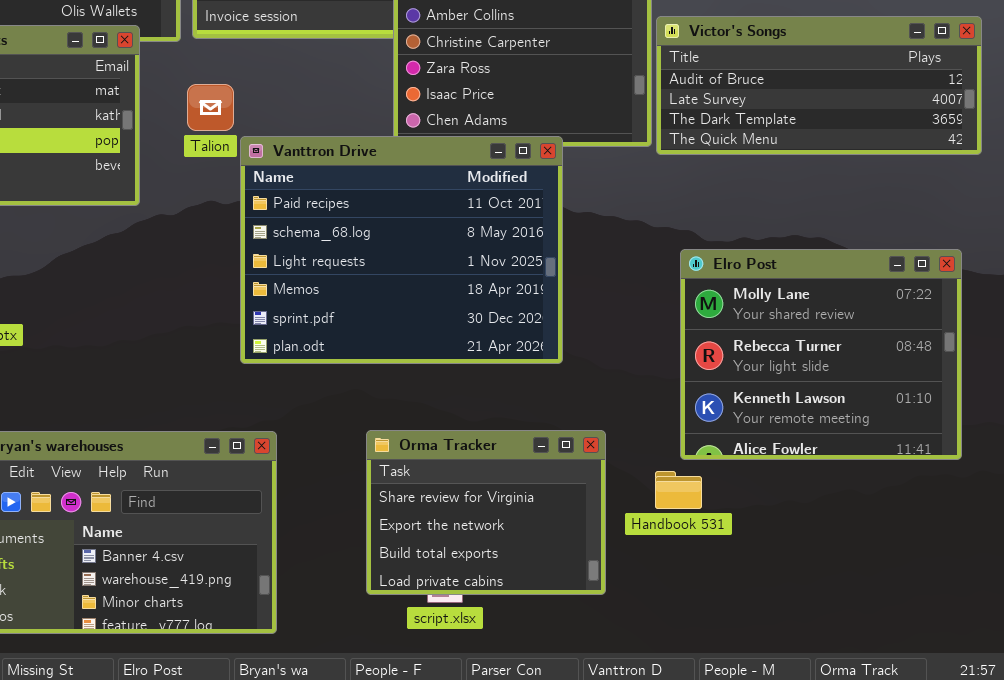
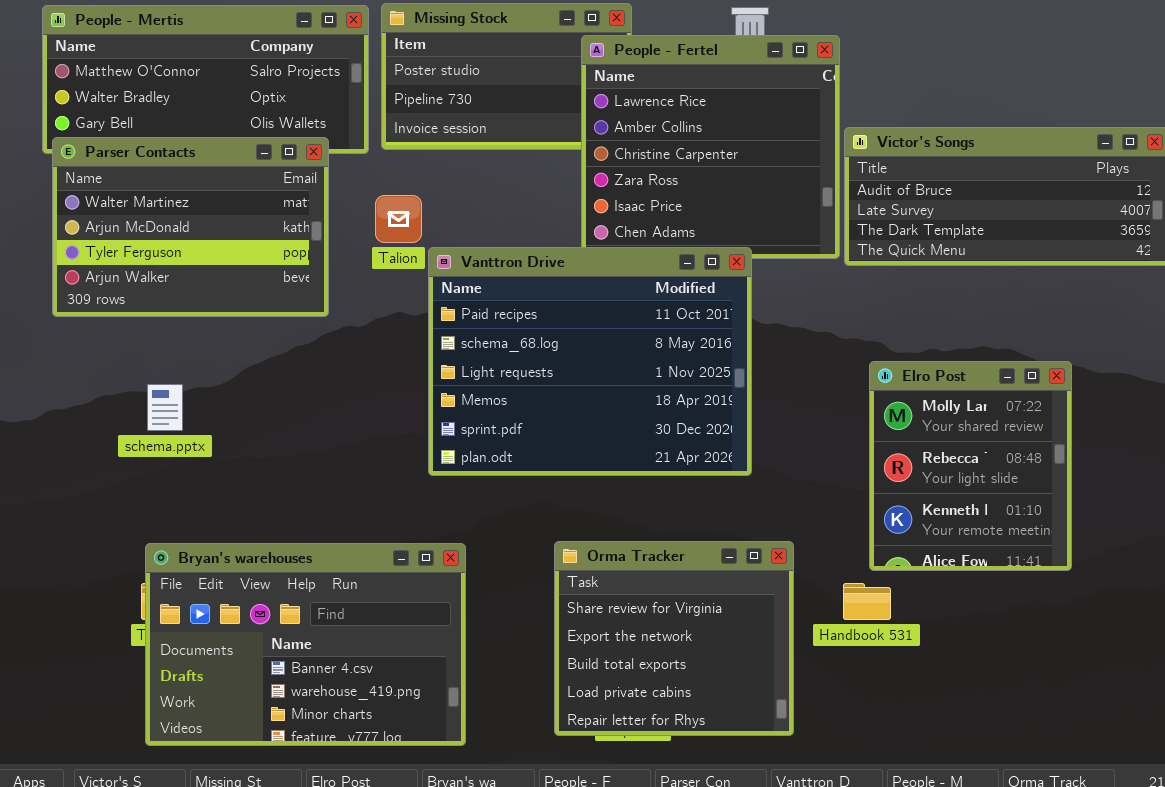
Elro Post: [680,249,962,460] -> [869,361,1072,571], resized
Orma Tracker: [366,430,606,595] -> [554,541,794,736], resized

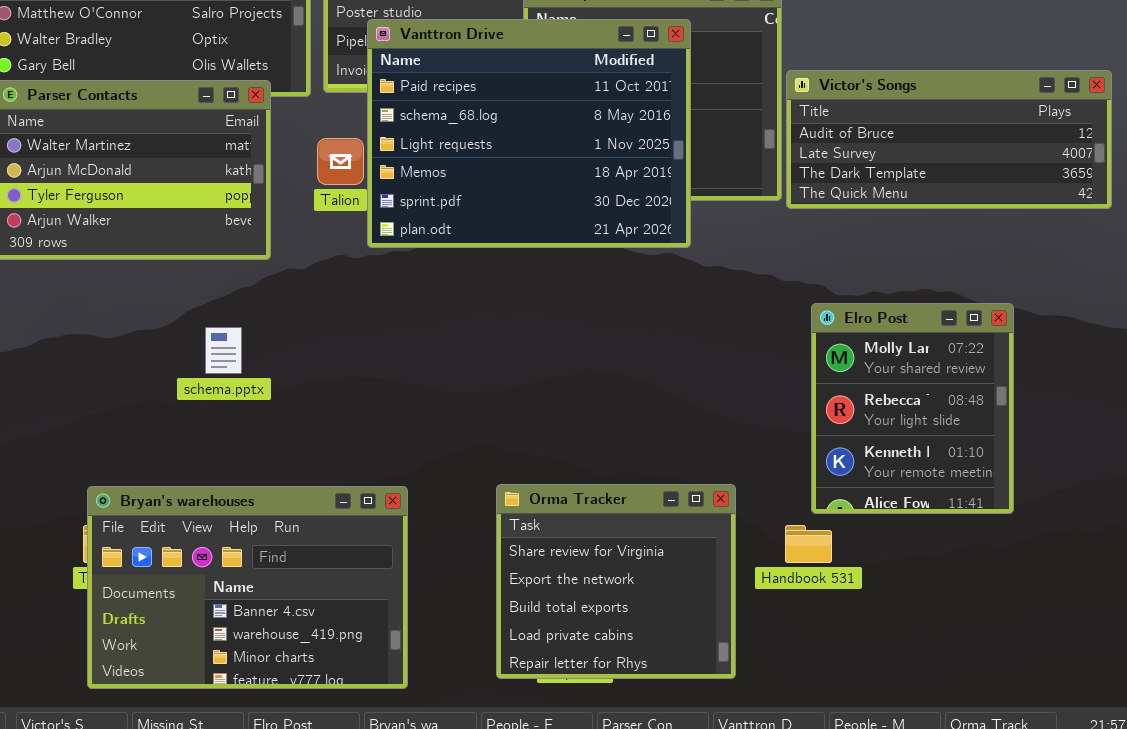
Vanttron Drive: [428,247,752,476] -> [367,19,691,248], moved
schema.pptx: [147,384,183,431] -> [205,327,242,374], moved

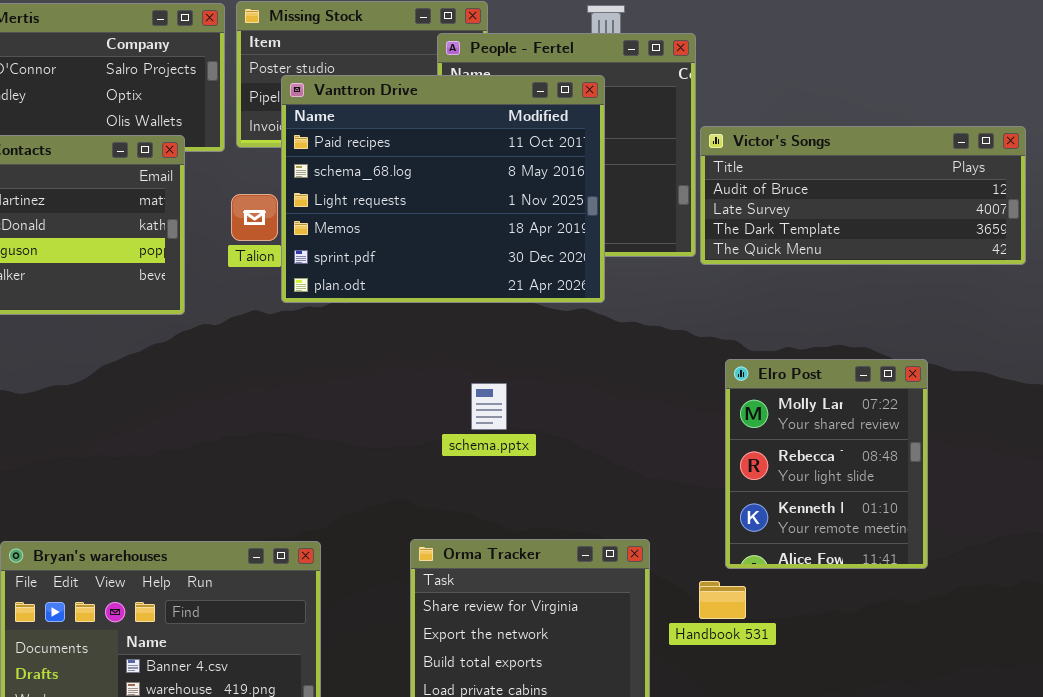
schema.pptx: [205,327,242,374] -> [471,383,507,430], moved

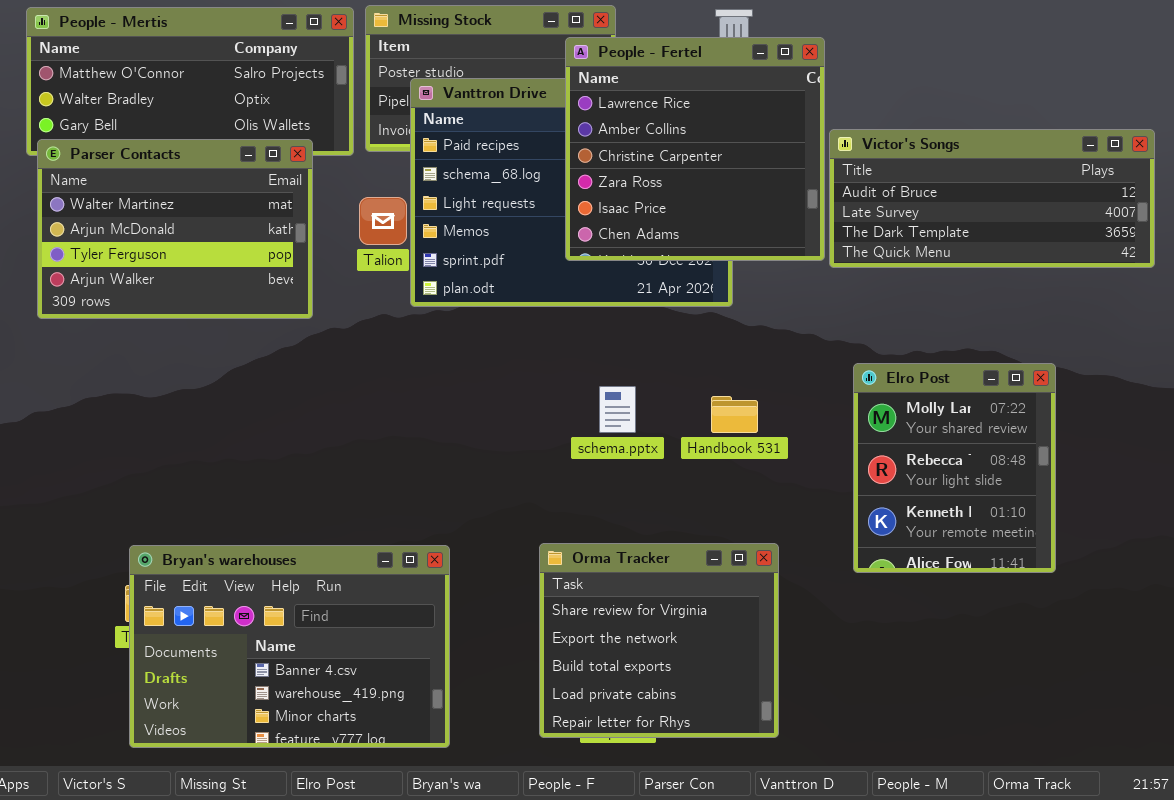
People - Fertel: [437,33,696,257] -> [565,37,825,261], raised
Handbook 531: [699,581,746,619] -> [711,396,758,433], moved

